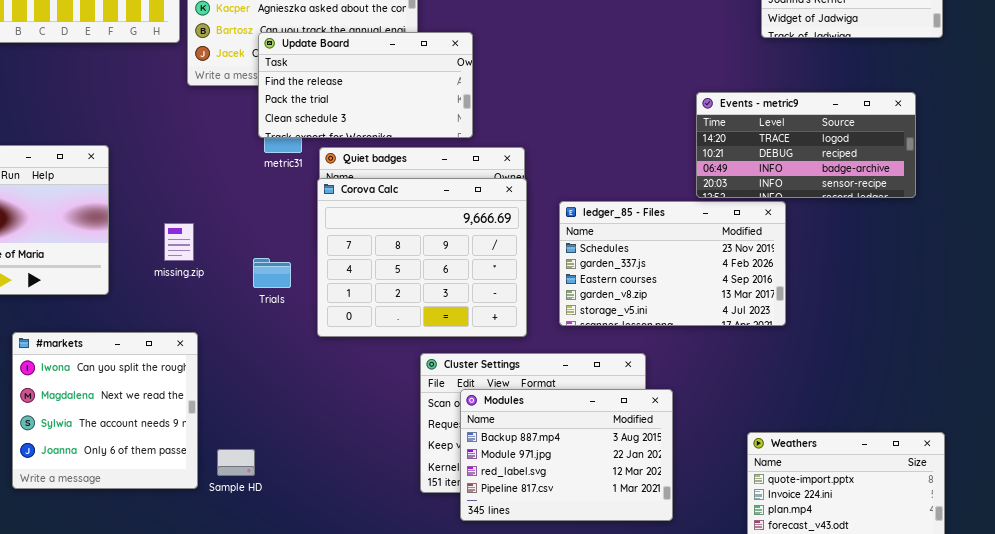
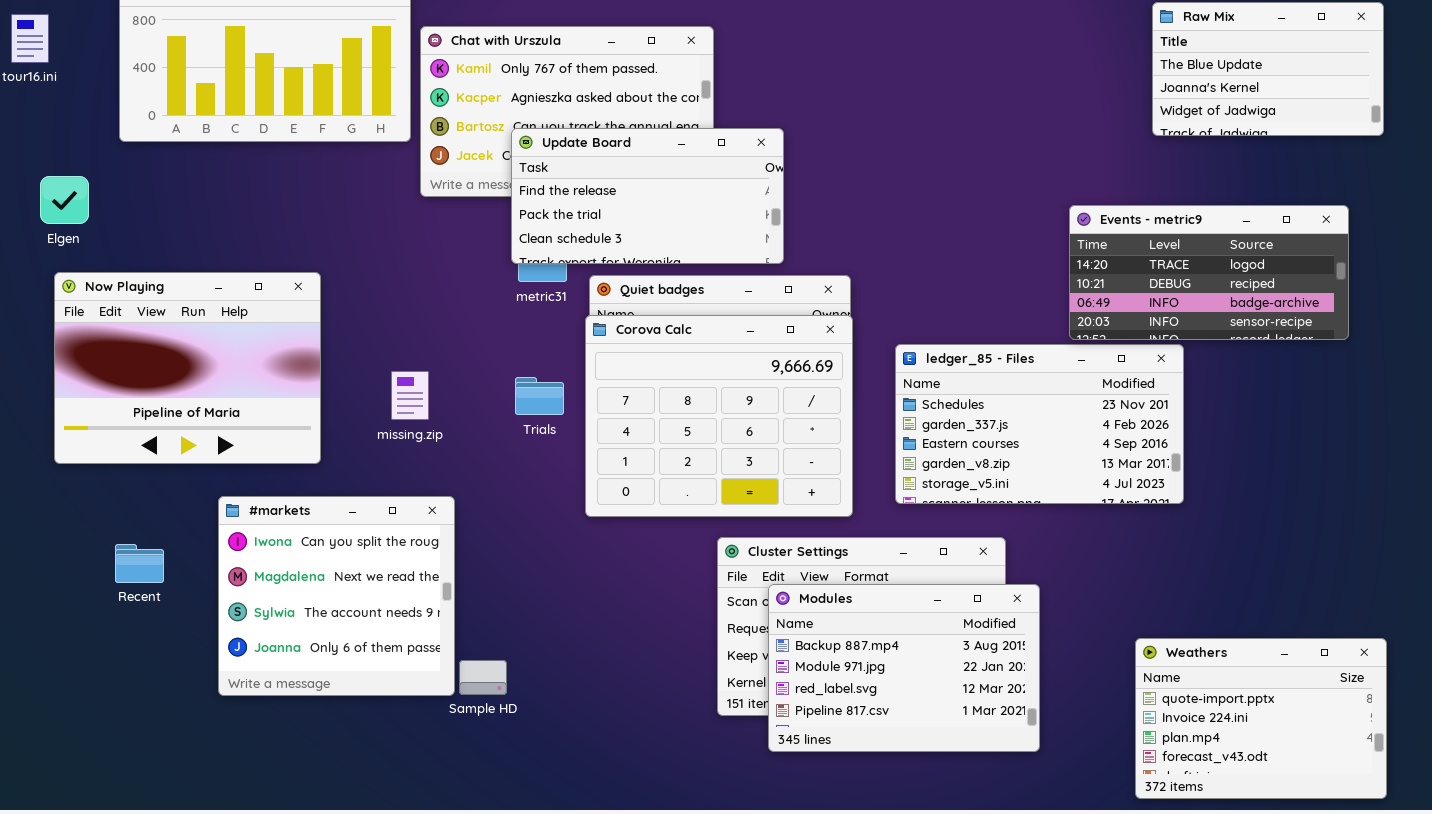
Trials: [253,258,291,288] -> [515,377,564,415], moved
#markets: [12,332,198,489] -> [218,496,455,696], moved

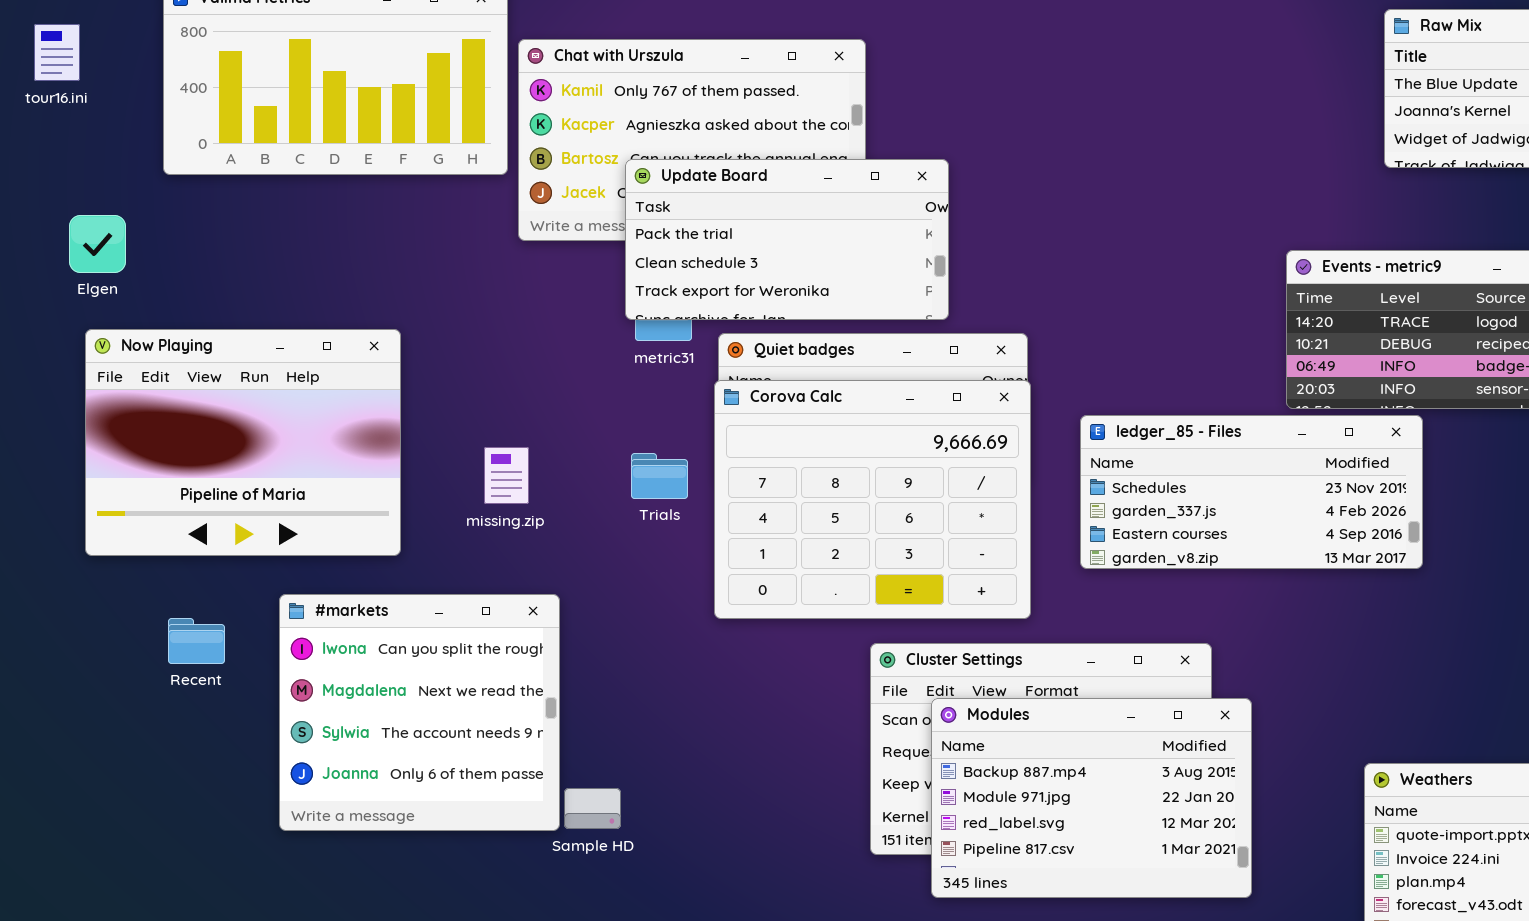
Update Board: [511,128,784,264] -> [625,159,949,320], scrolled down 1 row
ledger_85 - Files: [895,344,1184,504] -> [1080,415,1423,569], resized
Recent: [115,544,164,583] -> [168,618,225,664], moved

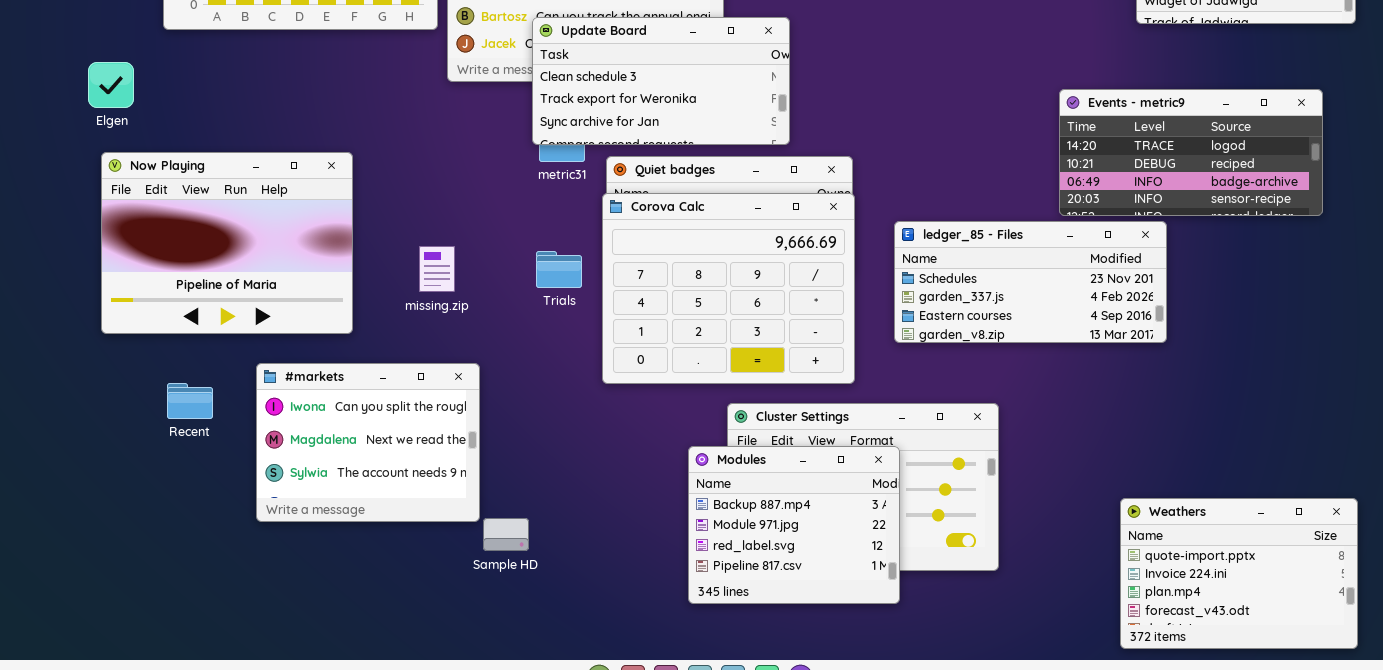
Update Board: [625,159,949,320] -> [532,17,790,145], scrolled down 1 row
#markets: [279,594,560,831] -> [256,363,480,522], resized
Modules: [931,698,1252,898] -> [688,446,900,604], moved, resized

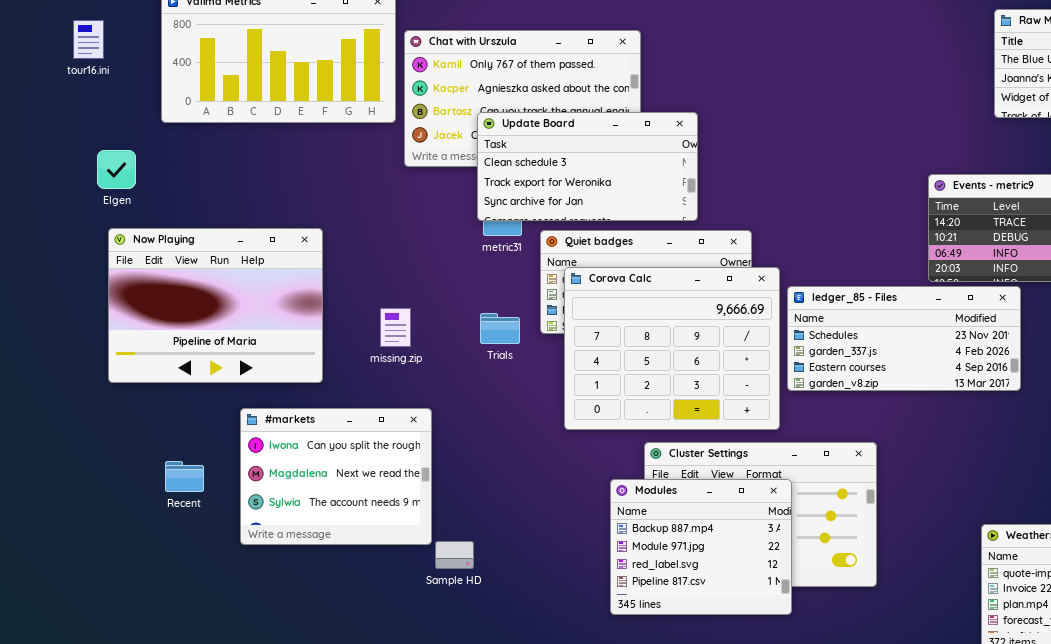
Corova Calc: [602,193,855,384] -> [564,267,780,430], moved
Recent: [167,383,213,419] -> [165,461,204,492], moved

